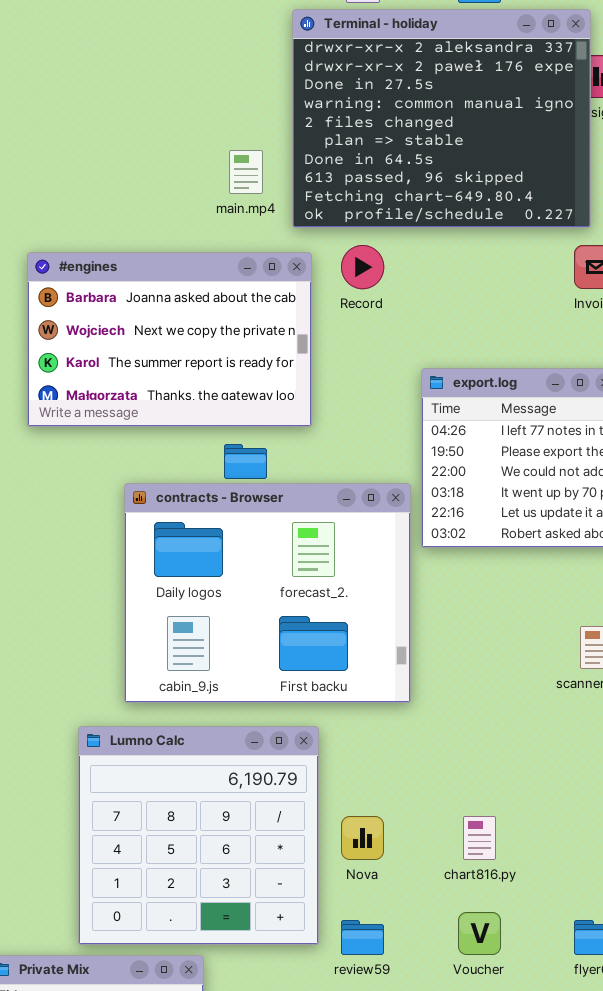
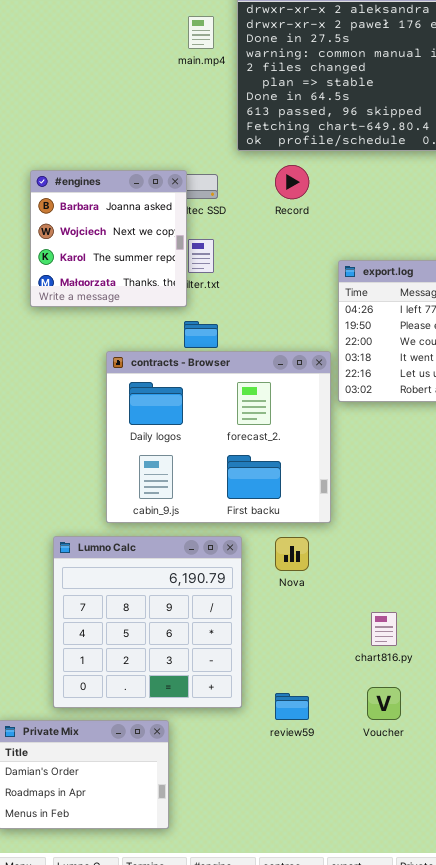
main.mp4: [229,150,263,194] -> [188,16,214,49], moved
#engines: [27,252,312,427] -> [30,170,187,307], resized
Lumno Calc: [78,726,319,945] -> [53,536,242,708], moved
Nova: [341,816,384,860] -> [275,537,309,571], moved

